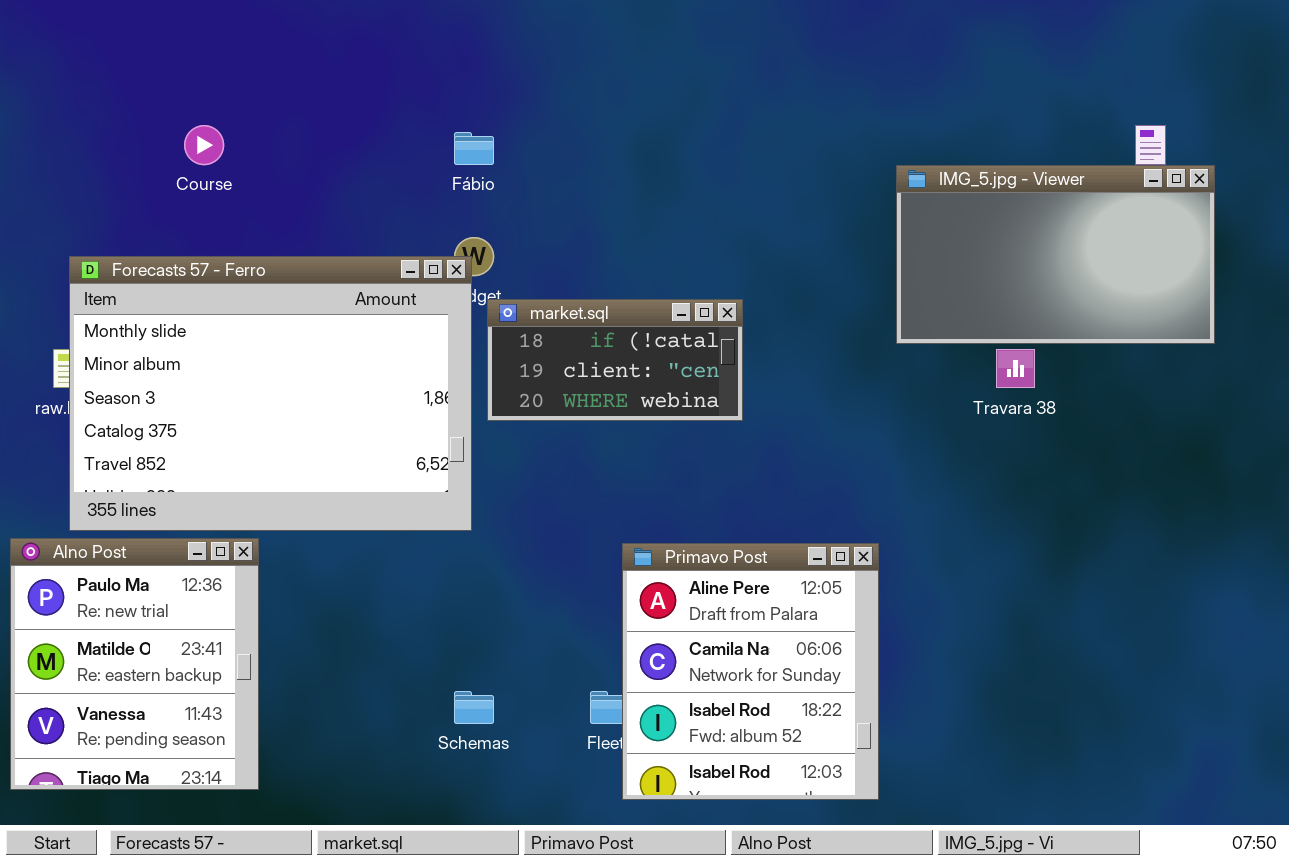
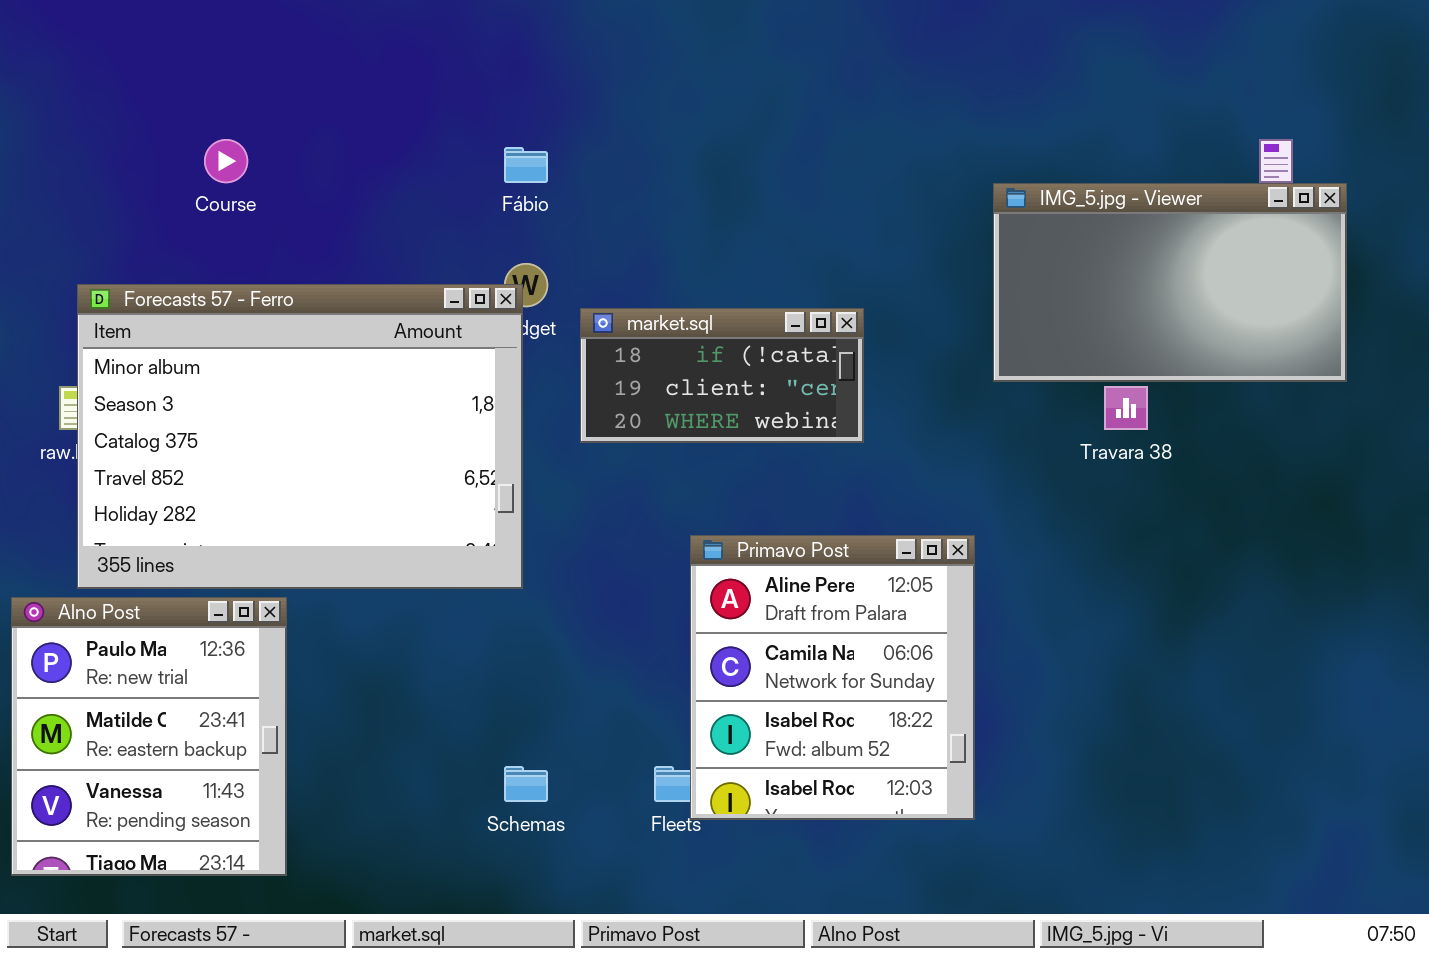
Forecasts 57 - Ferro: [69,256,472,531] -> [77,284,523,589], scrolled down 1 row
market.sql: [487,299,743,421] -> [580,308,864,443], moved
Primavo Post: [622,543,879,800] -> [690,535,975,820], moved

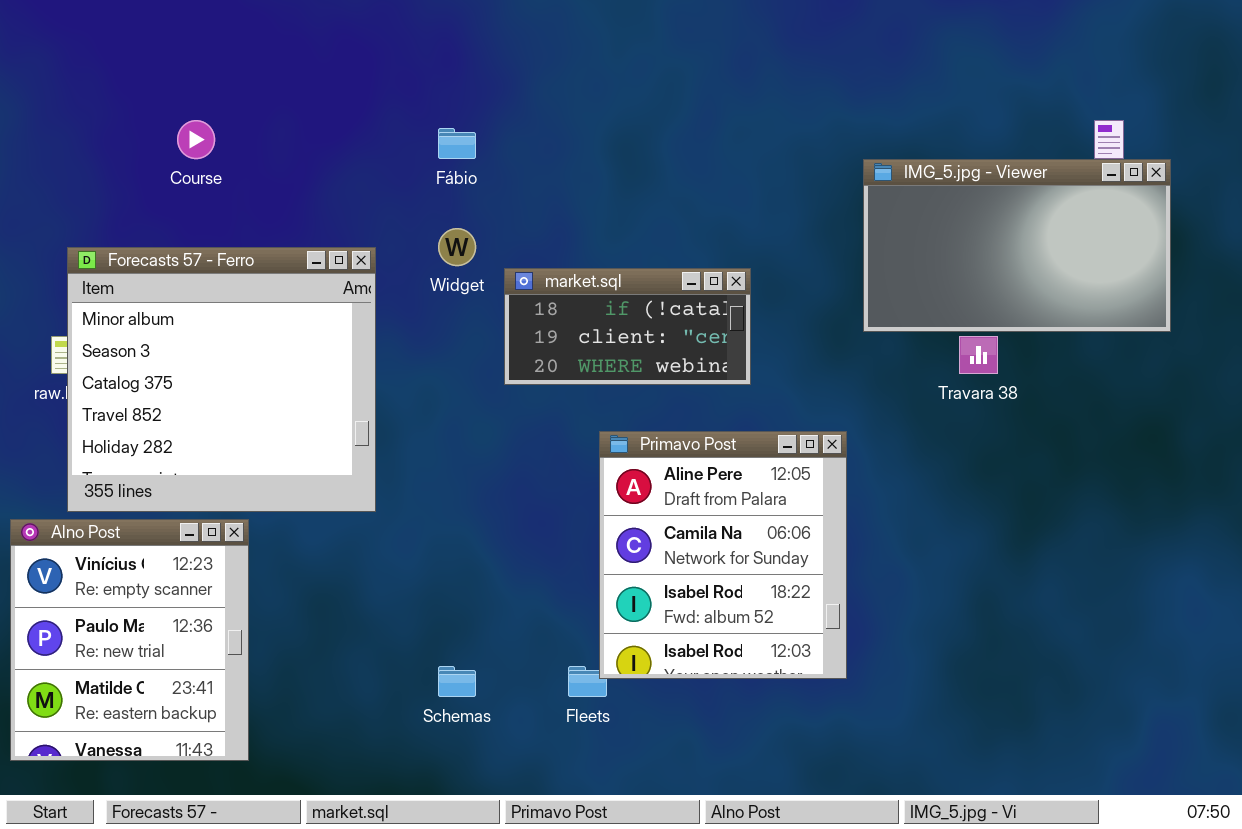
Forecasts 57 - Ferro: [77,284,523,589] -> [67,247,376,512], resized
Primavo Post: [690,535,975,820] -> [599,431,847,679], moved
Alno Post: [11,597,287,876] -> [10,519,249,761], scrolled up 1 row

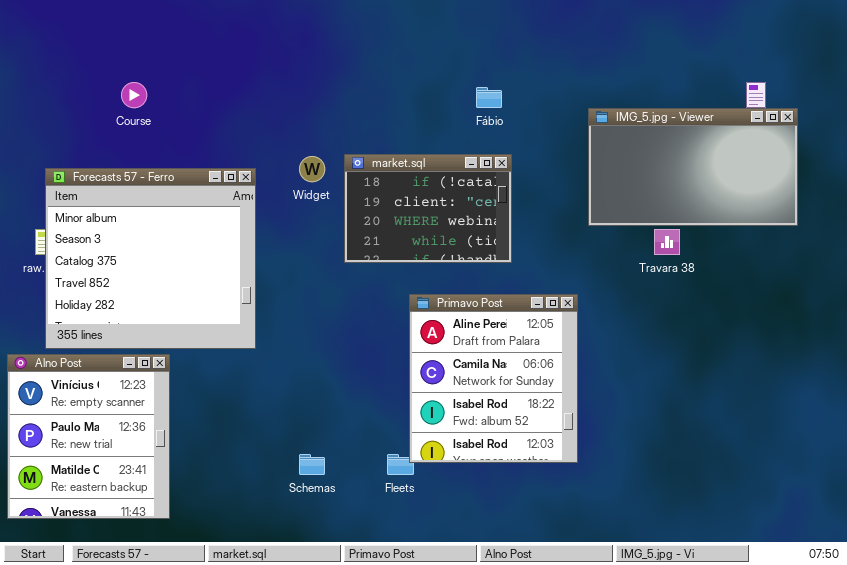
Fábio: [438,128,476,159] -> [476,87,502,108], moved
market.sql: [504,268,751,385] -> [344,154,512,263], resized

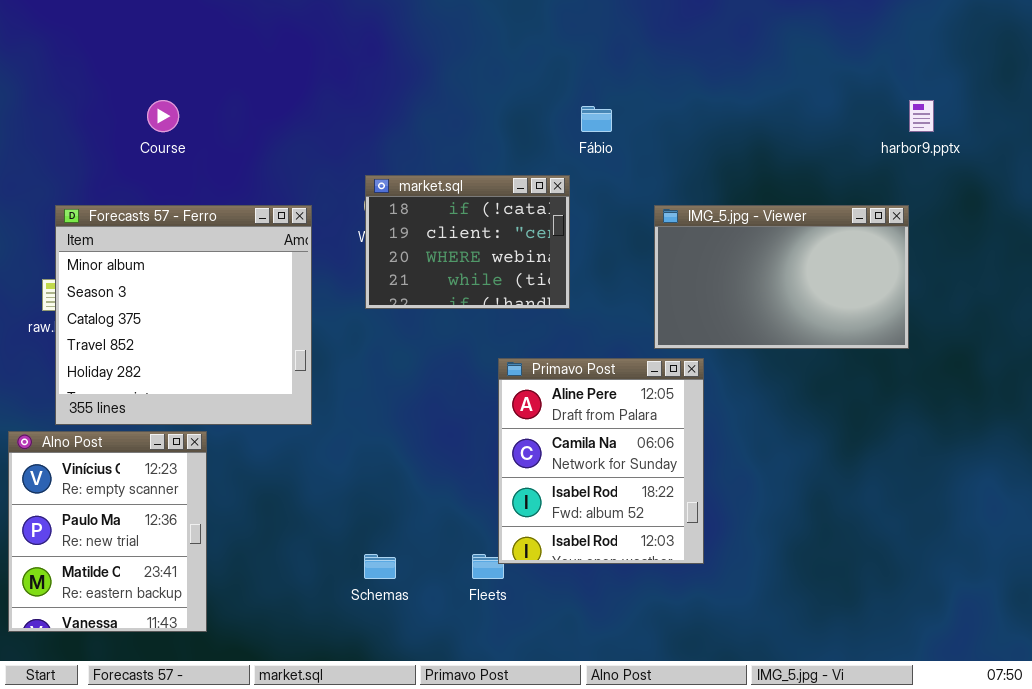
IMG_5.jpg - Viewer: [588,108,798,226] -> [654,205,909,349], moved
market.sql: [344,154,512,263] -> [365,175,570,309], moved

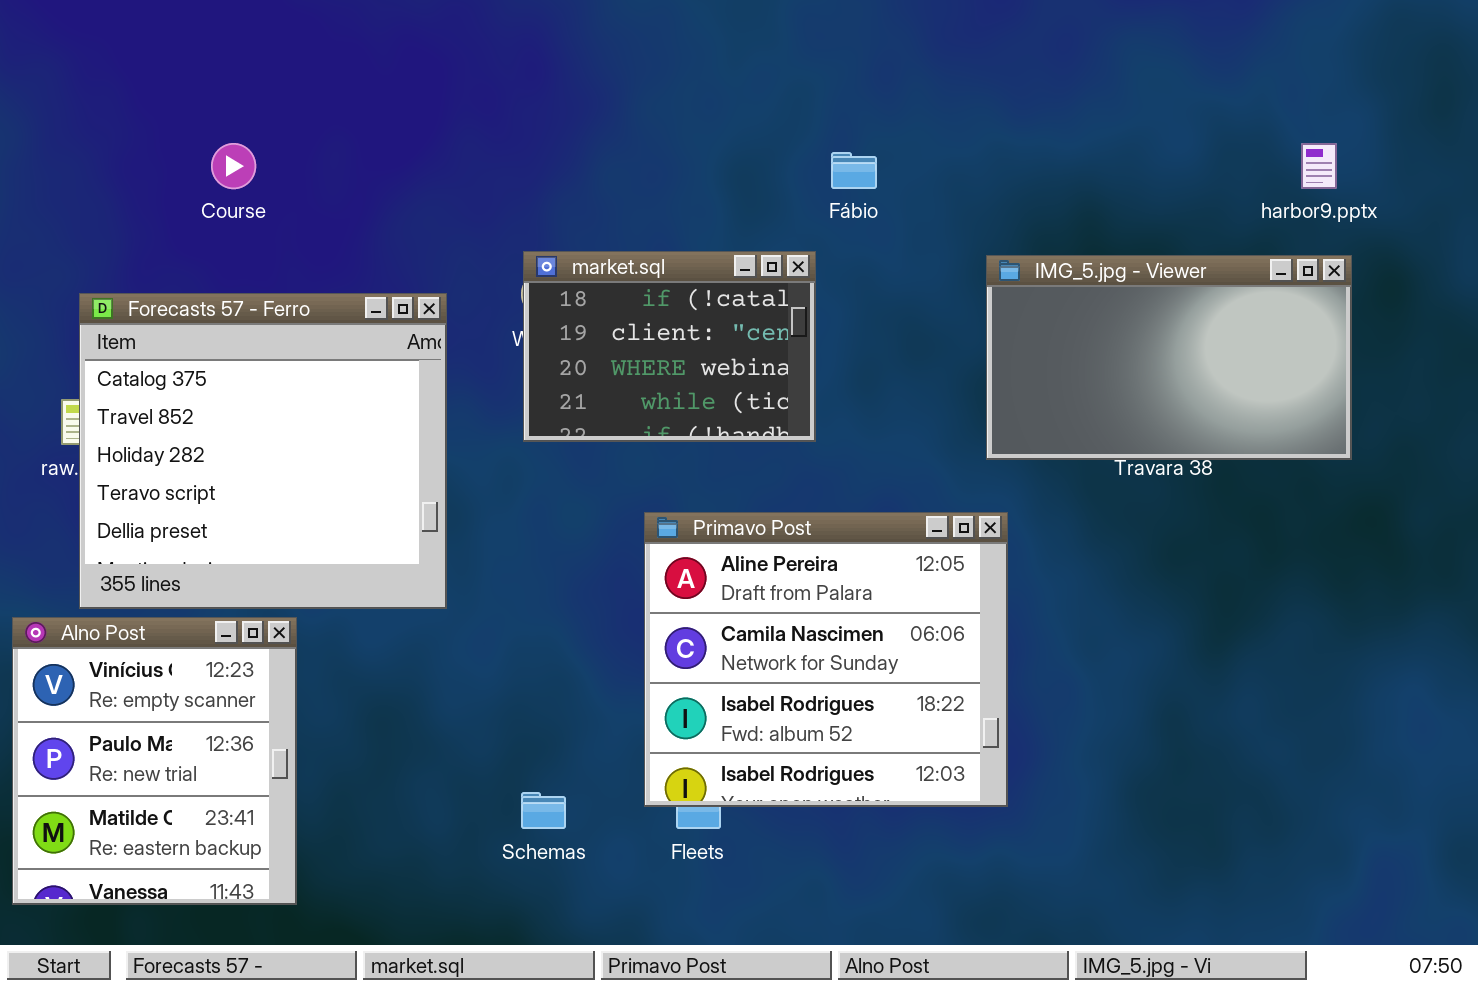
Forecasts 57 - Ferro: [55,205,312,425] -> [79,293,447,609], scrolled down 2 rows
IMG_5.jpg - Viewer: [654,205,909,349] -> [986,255,1352,460], moved
Primavo Post: [498,358,704,564] -> [644,512,1008,807], resized

